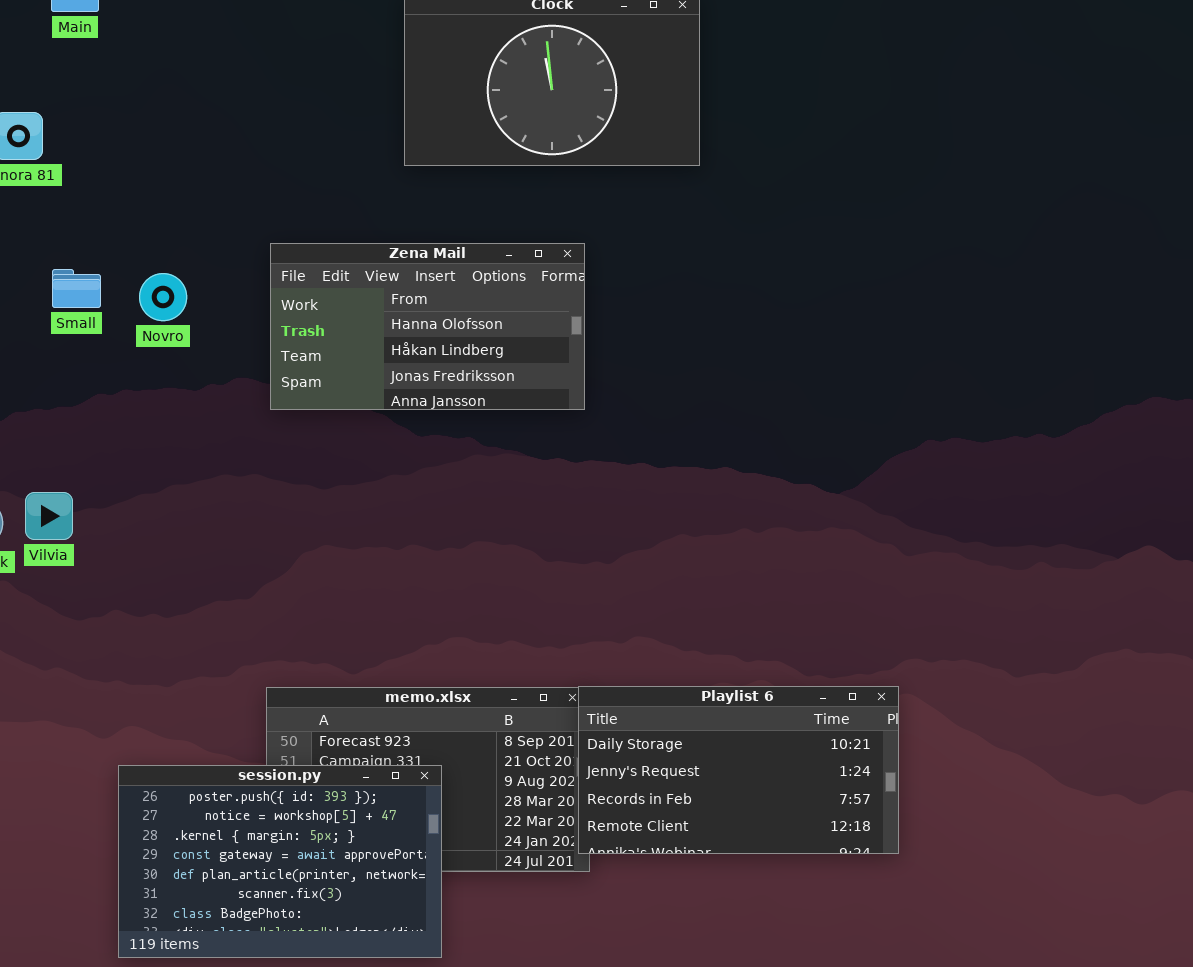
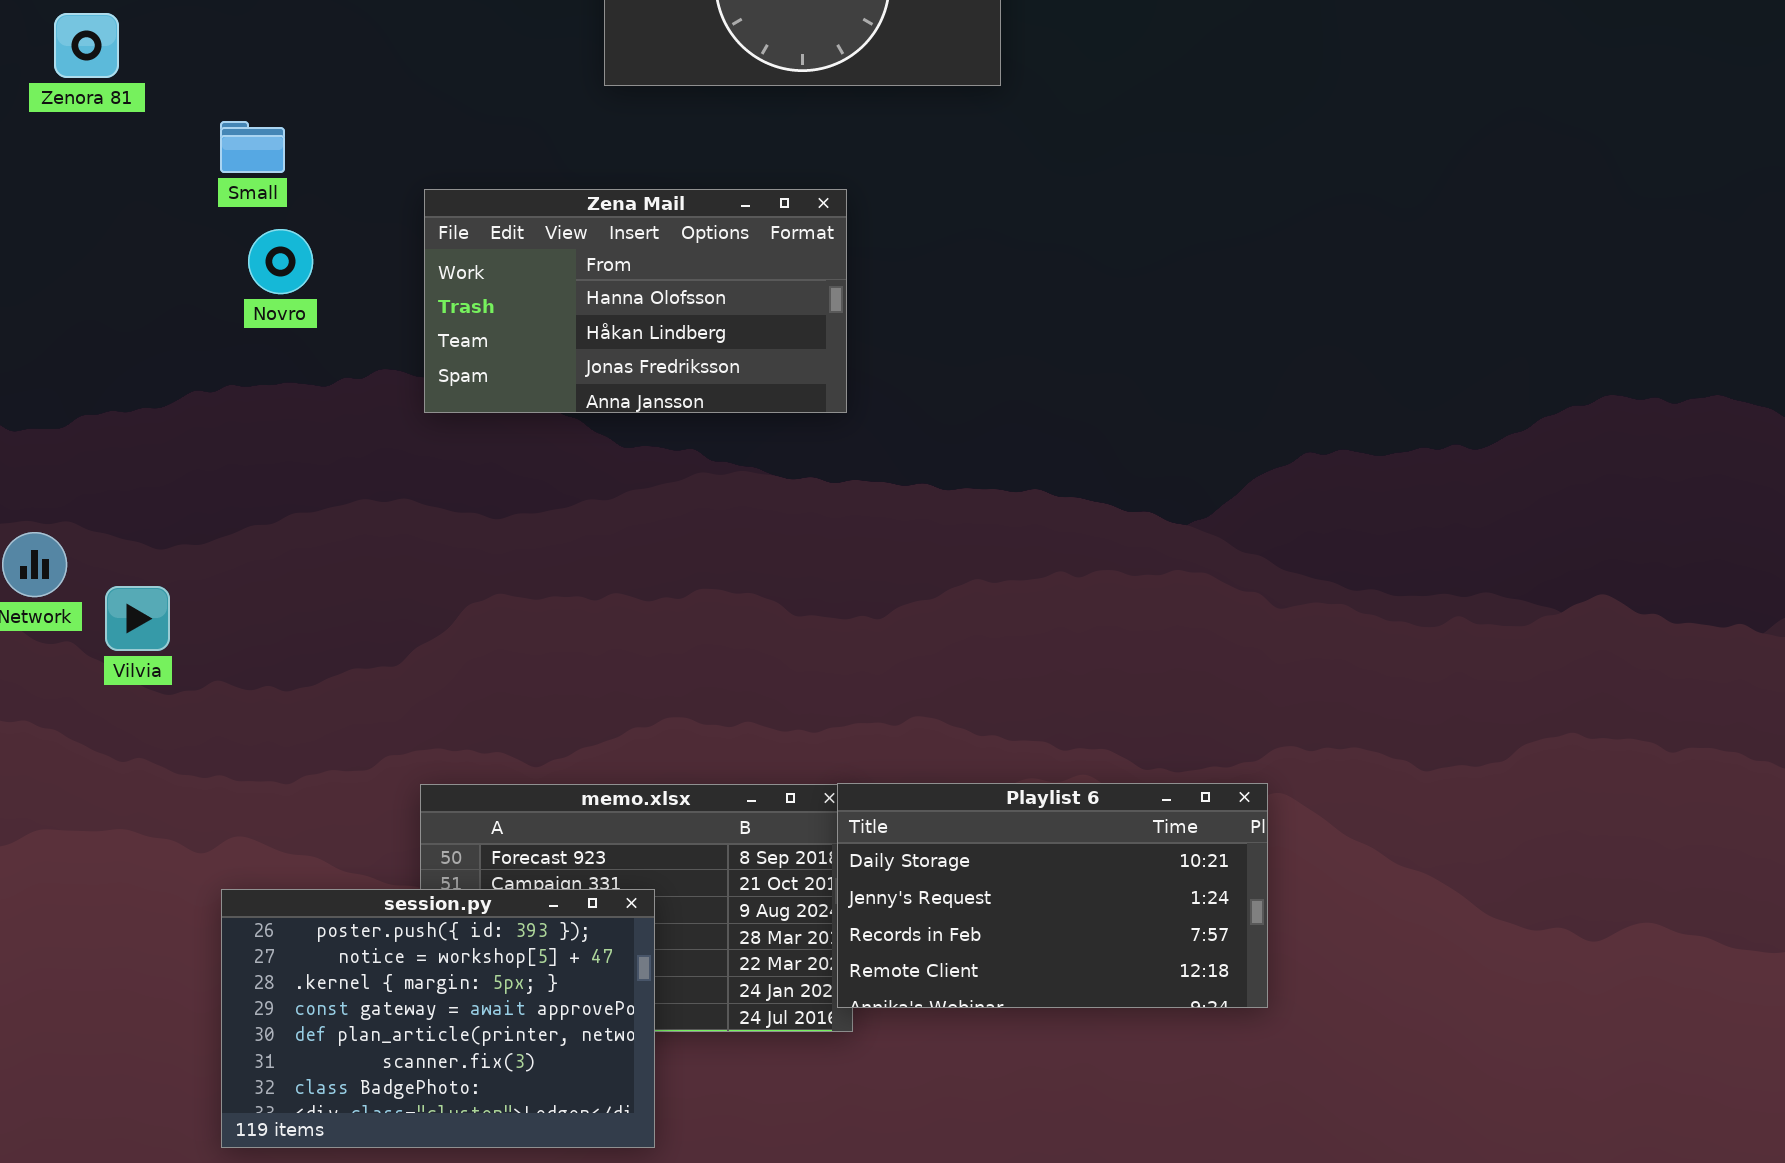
Small: [52,269,101,308] -> [220,121,285,173], moved
Vilvia: [25,492,73,540] -> [105,586,170,651], moved

